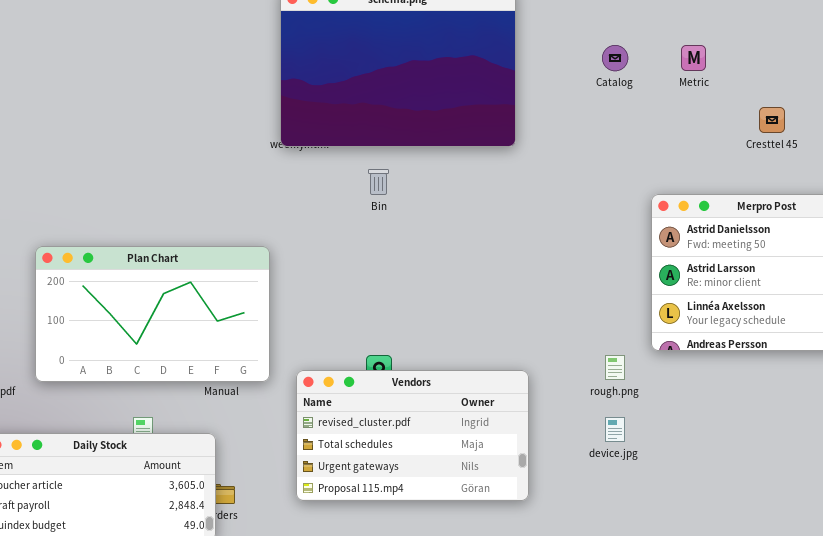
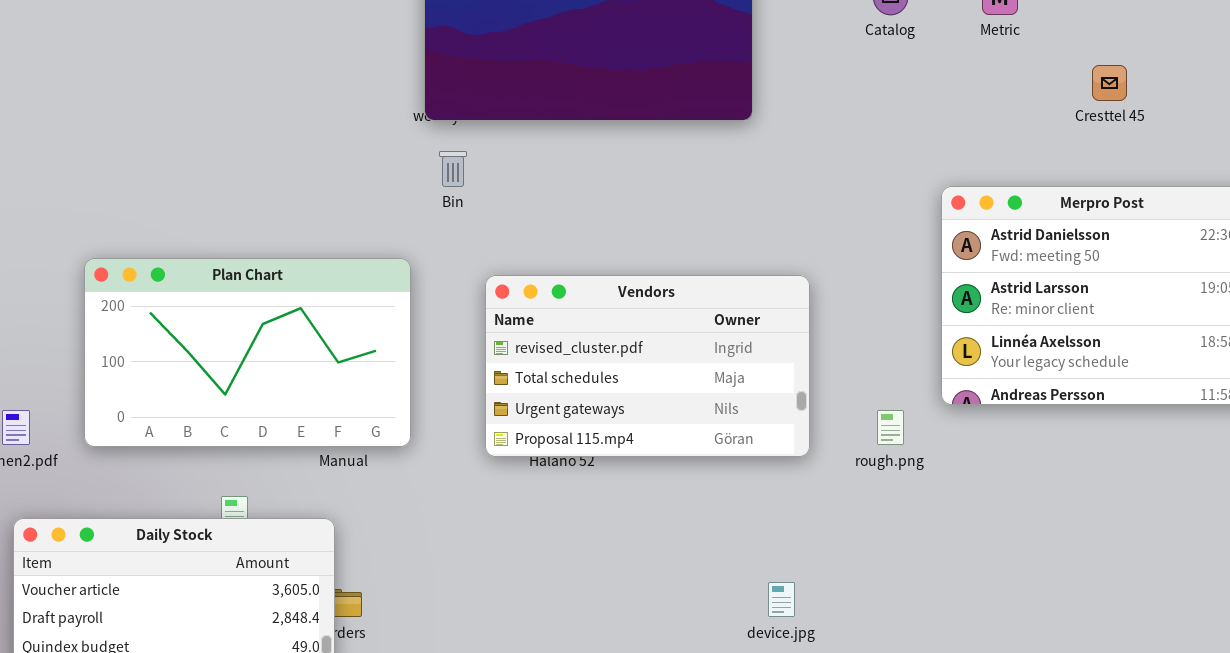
Bin: [368,169,389,195] -> [439,151,467,187], moved
Vendors: [296,370,529,501] -> [485,275,810,457], moved
device.jpg: [605,417,625,442] -> [768,582,795,617], moved

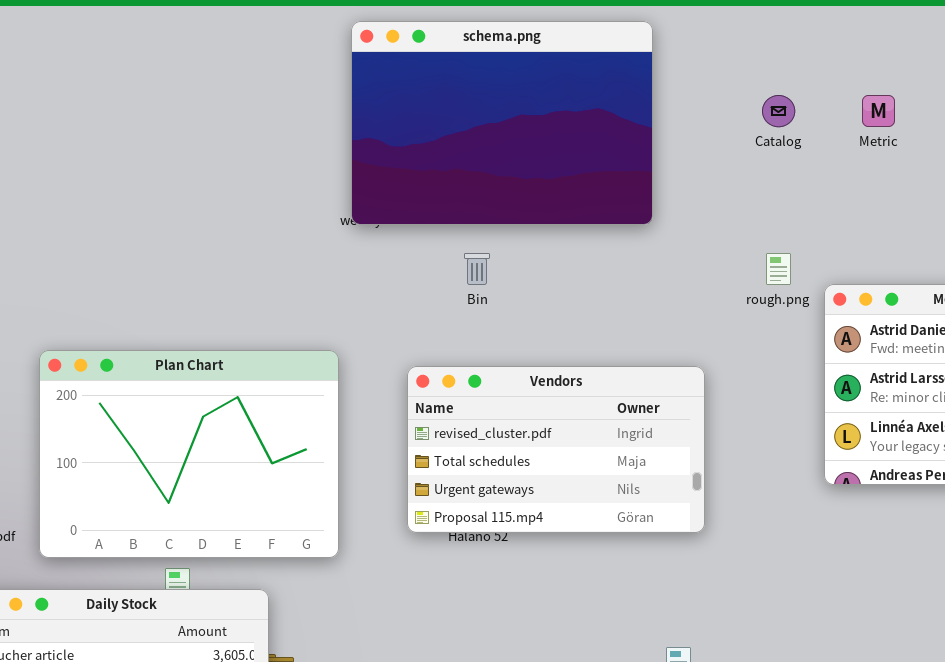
Bin: [439,151,467,187] -> [464,253,490,285], moved
Plan Chart: [84,258,411,447] -> [39,350,339,558], resized
rough.png: [877,410,904,445] -> [766,253,791,285], moved

